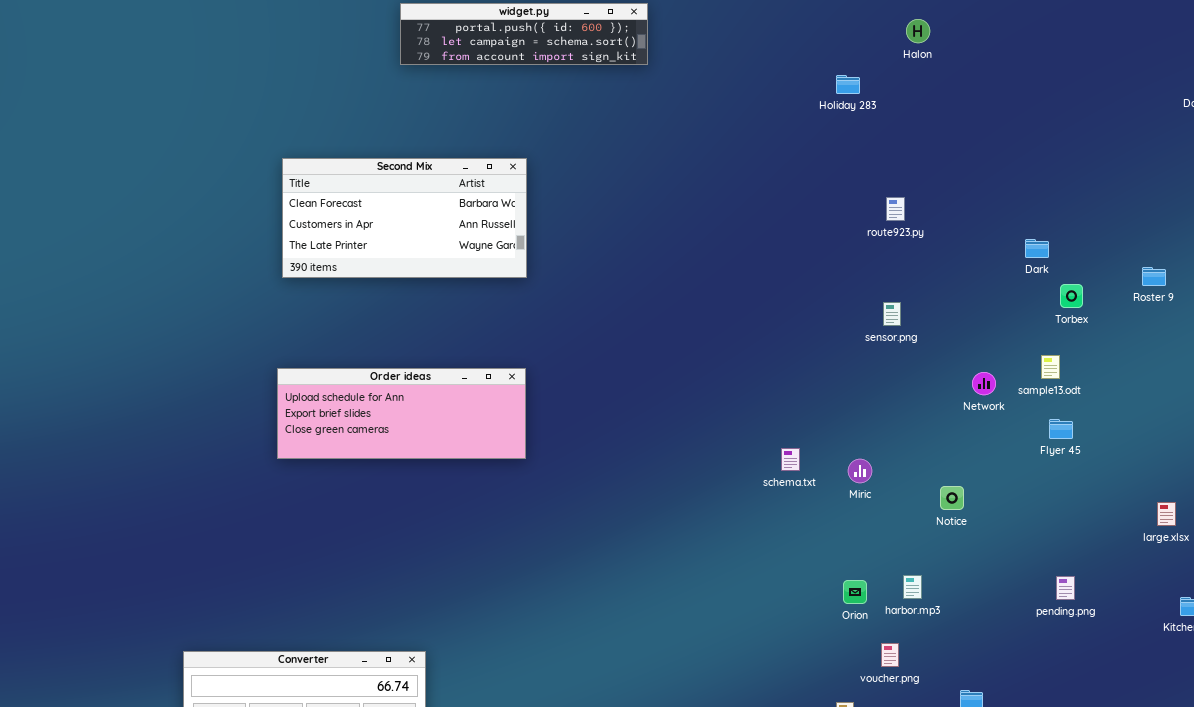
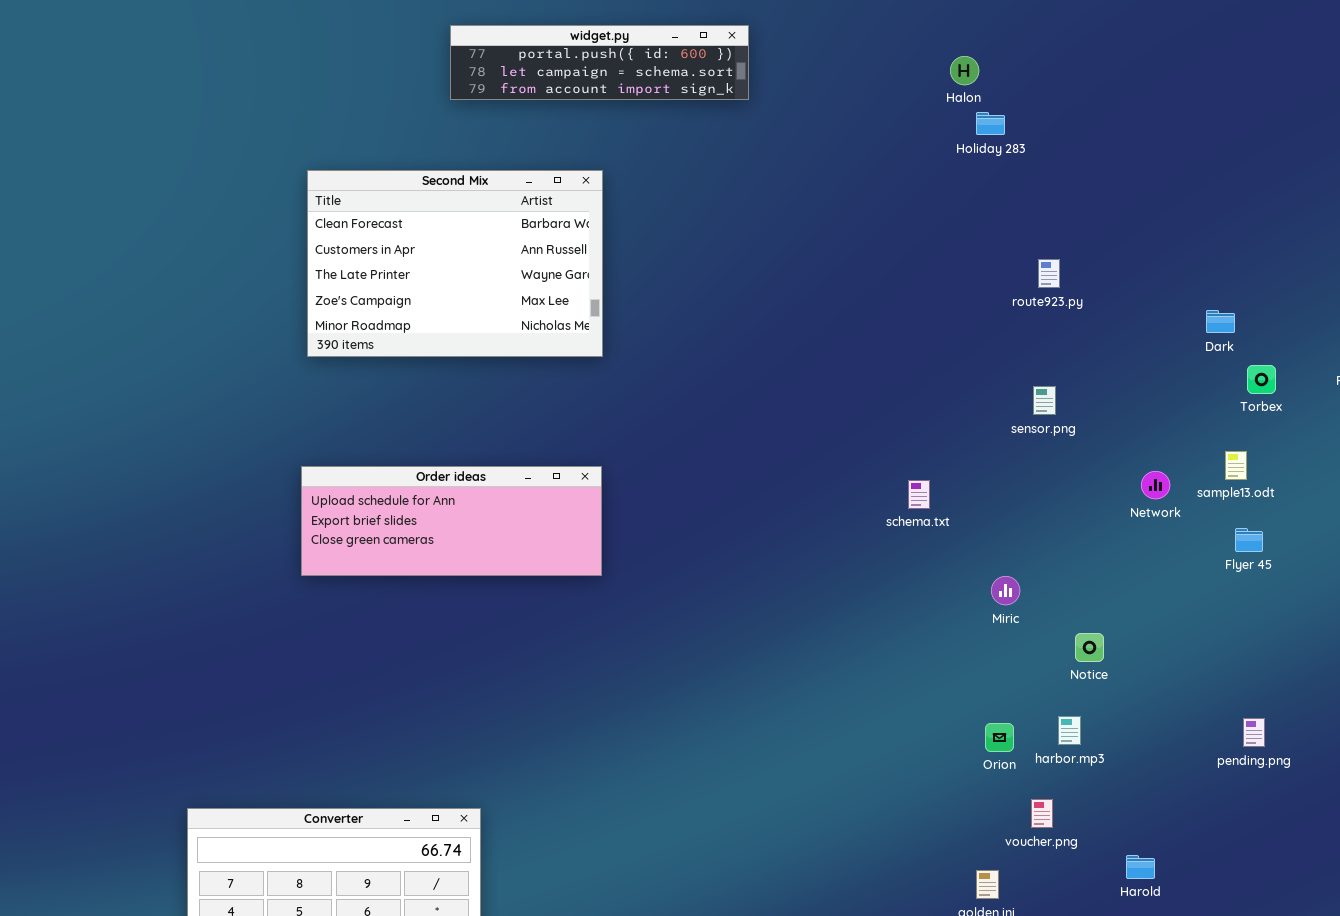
Halon: [906,19,930,43] -> [950,56,979,85], moved
Second Mix: [282,158,527,278] -> [307,170,603,357], resized
schema.txt: [781,448,800,471] -> [908,480,930,509], moved
Notice: [940,486,964,510] -> [1075,633,1104,662], moved

